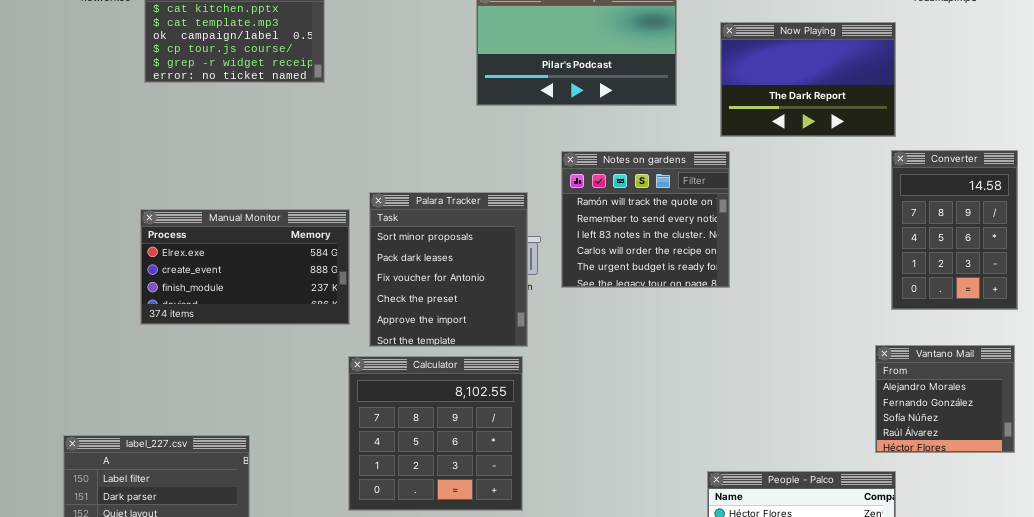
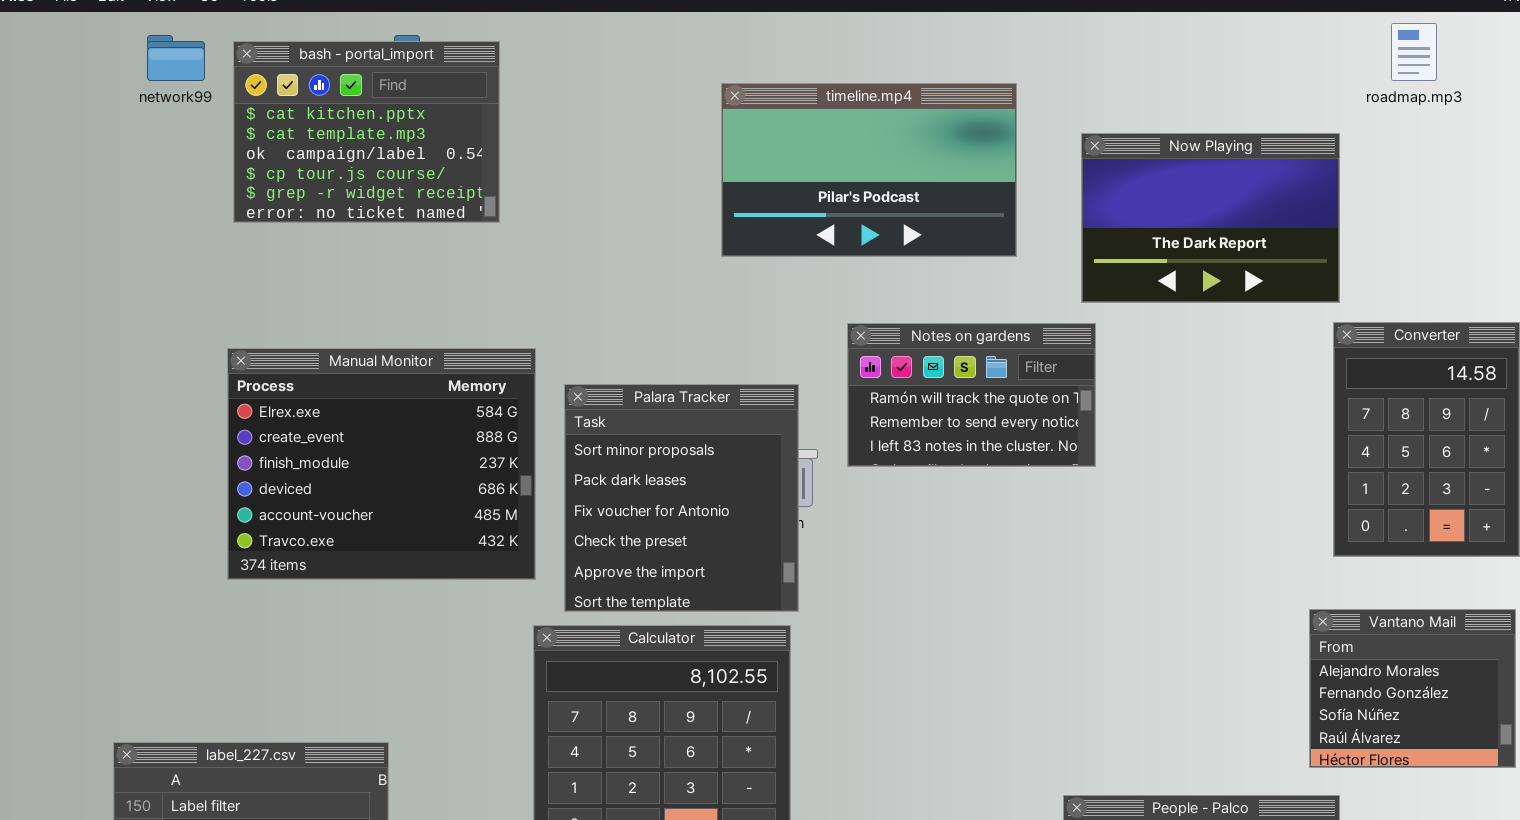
Notes on gardens: [561,151,730,288] -> [847,323,1096,467], resized
Manual Monitor: [140,209,350,325] -> [227,348,536,580], resized

